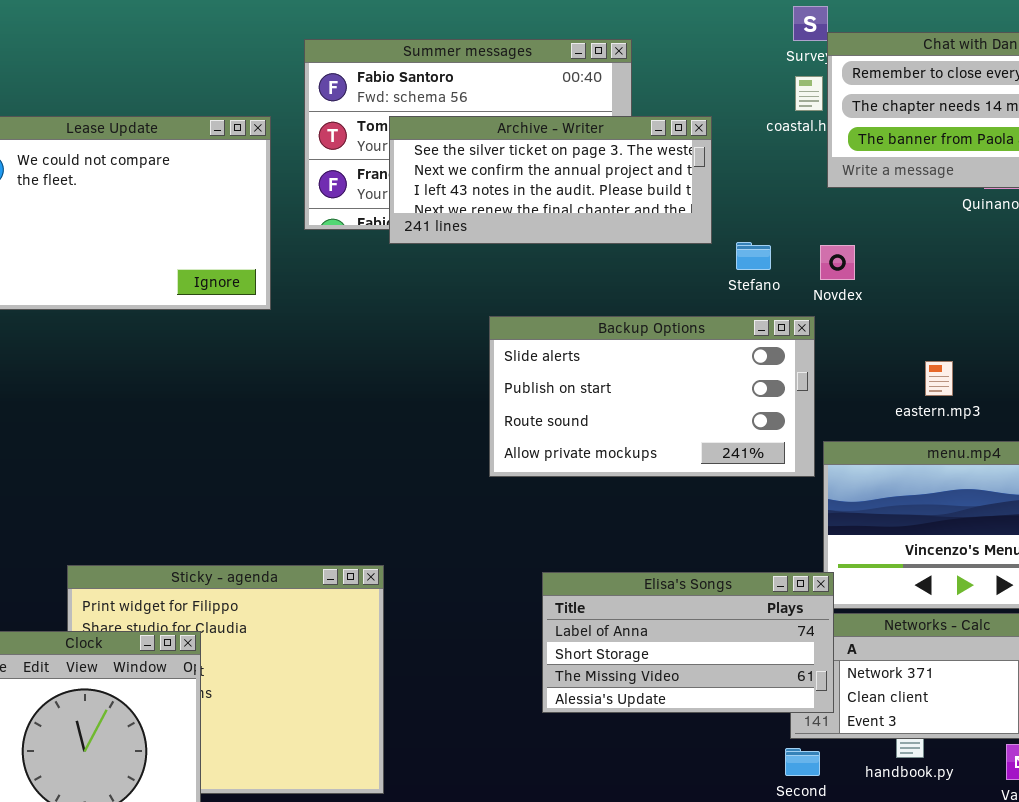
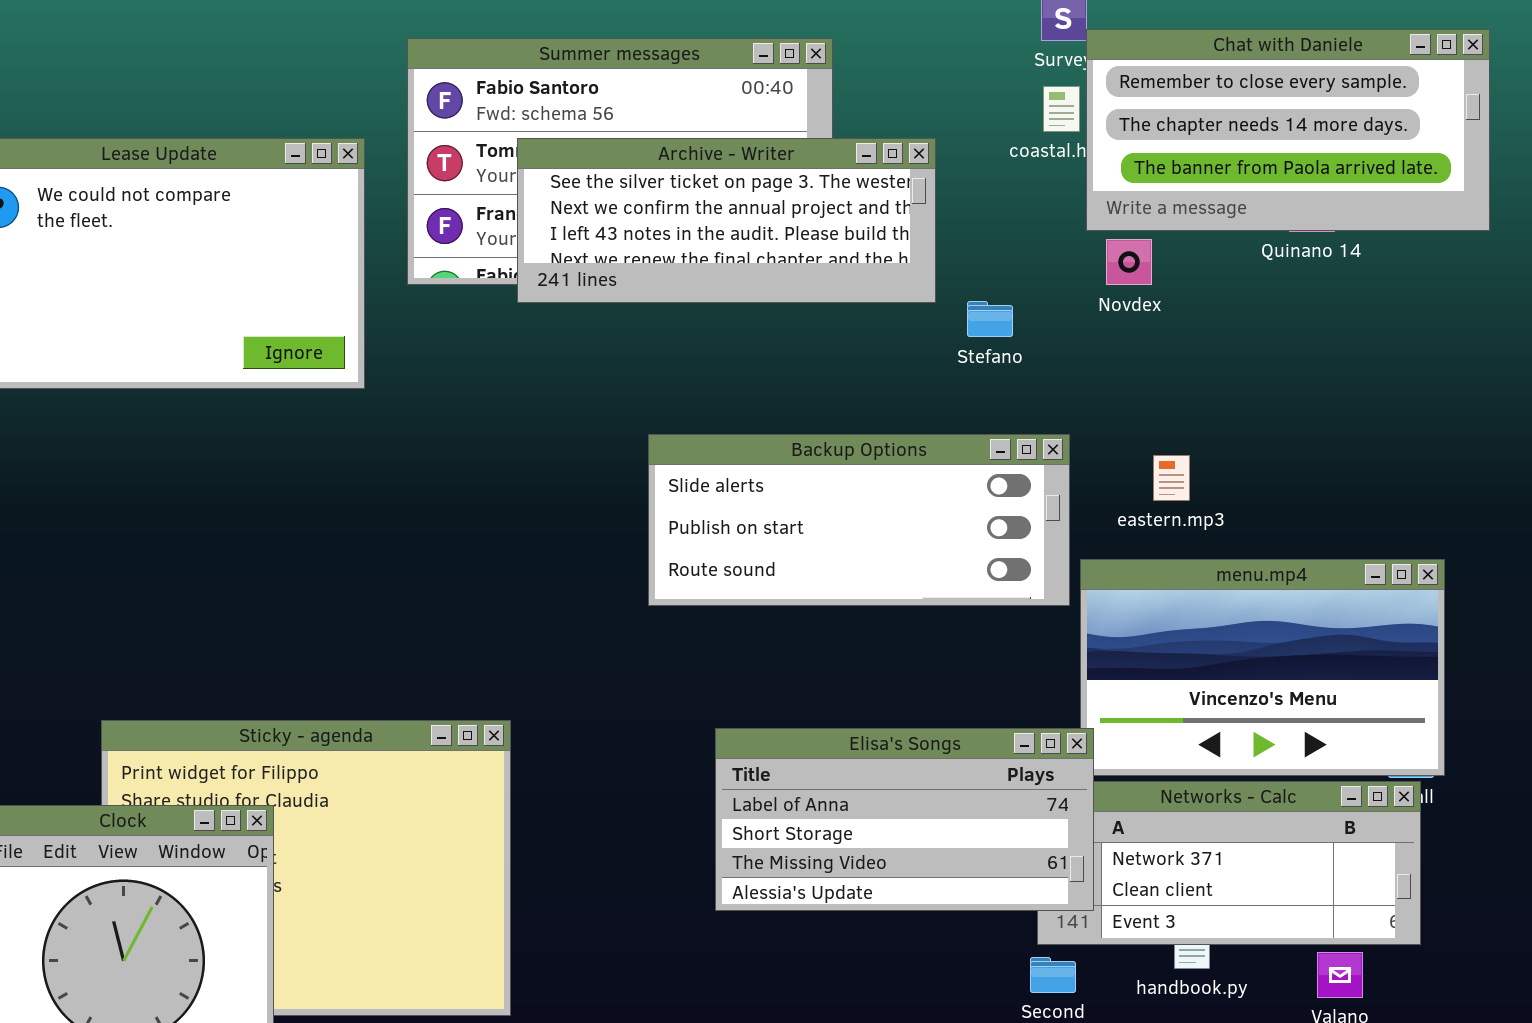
Novdex: [820,245,855,280] -> [1106,239,1152,285], moved
Backup Options: [489,316,815,477] -> [648,434,1070,606], resized
eastern.mp3: [925,361,953,396] -> [1153,455,1190,501], moved

